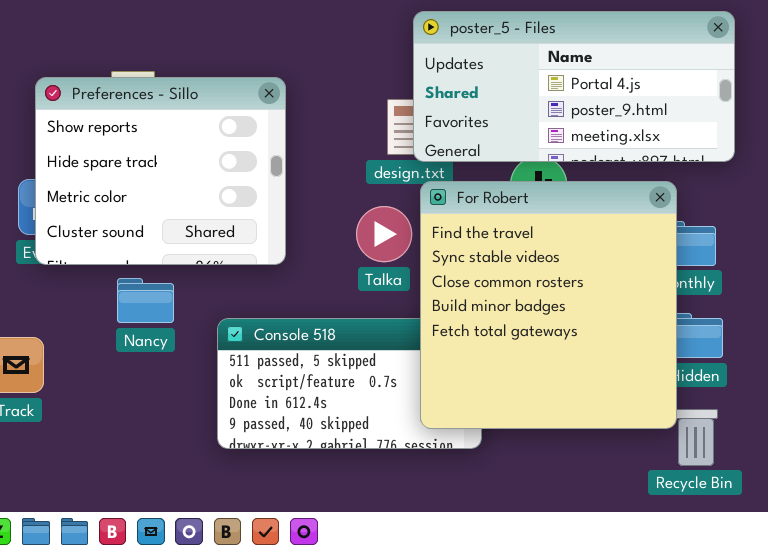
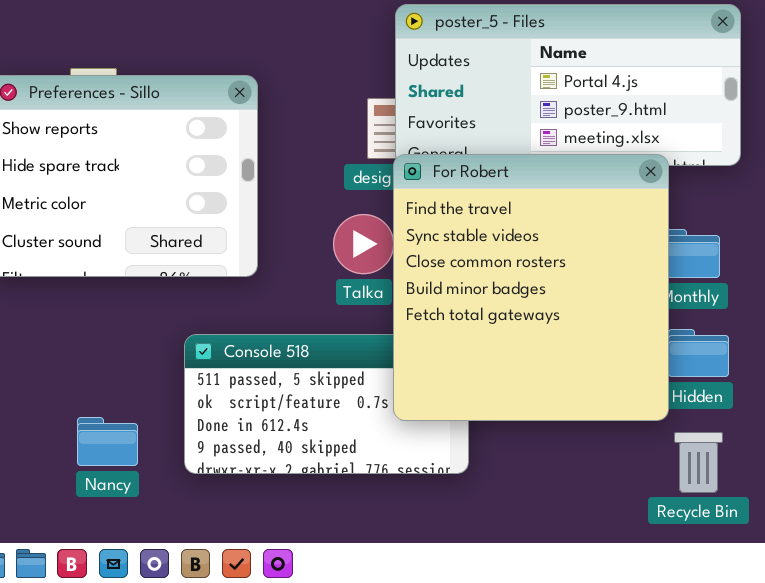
For Robert: [420,181,677,429] -> [393,154,669,421], moved
Nancy: [117,278,174,323] -> [77,417,138,466], moved

